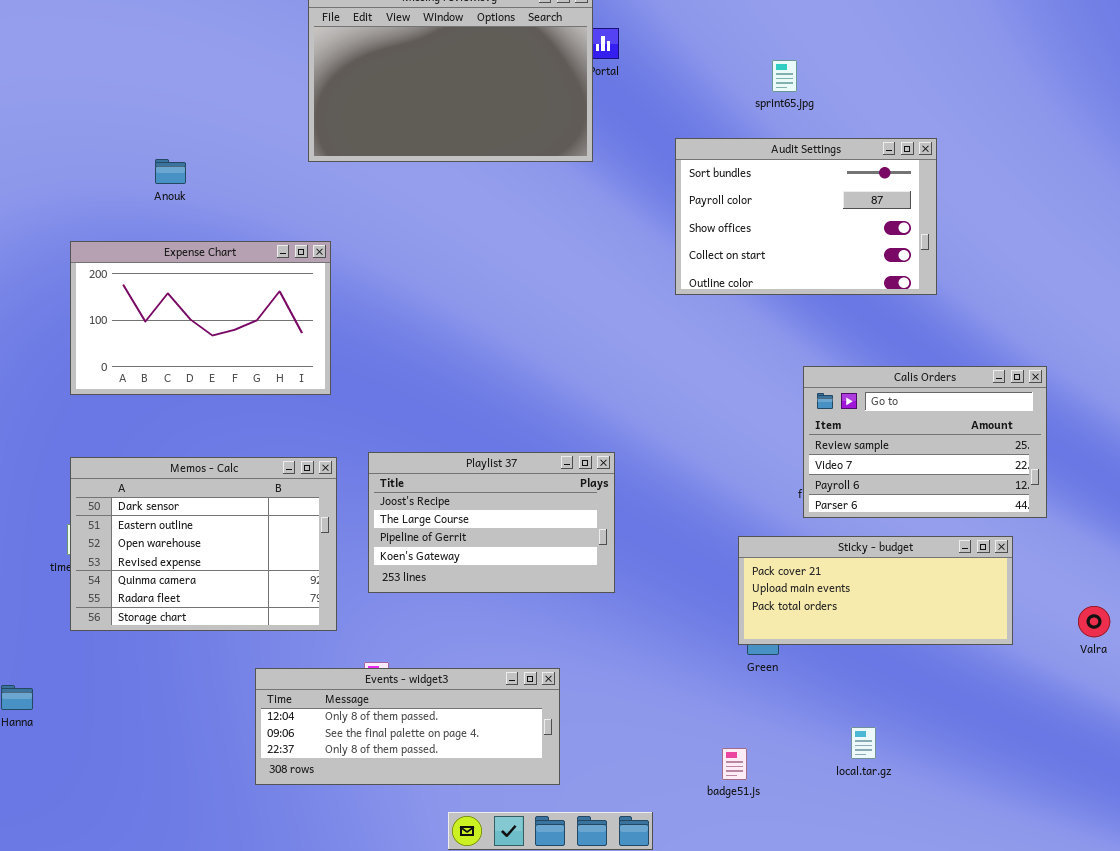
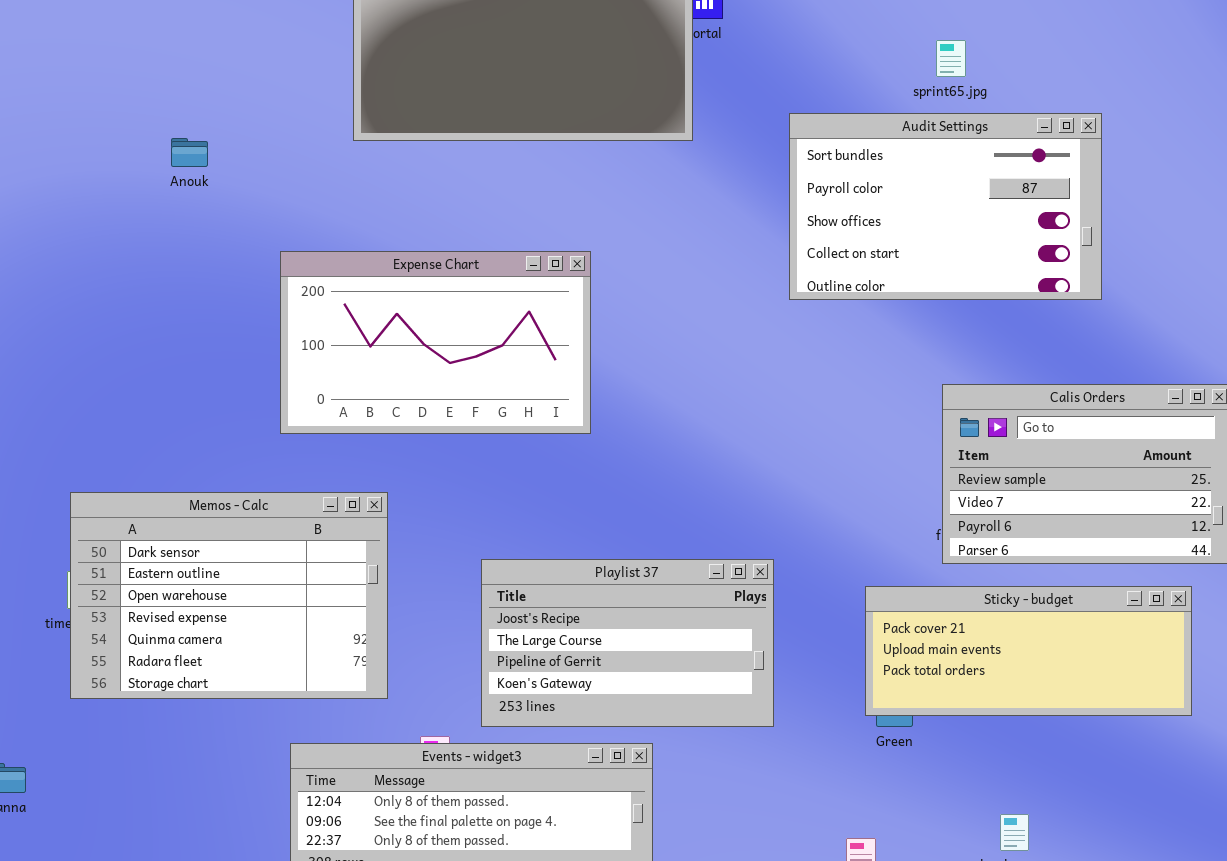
sprint65.jpg: [772,60,797,92] -> [936,40,966,77], moved
Expense Chart: [70,241,331,395] -> [280,251,591,434], moved
Playlist 37: [368,452,615,593] -> [481,559,774,727], moved

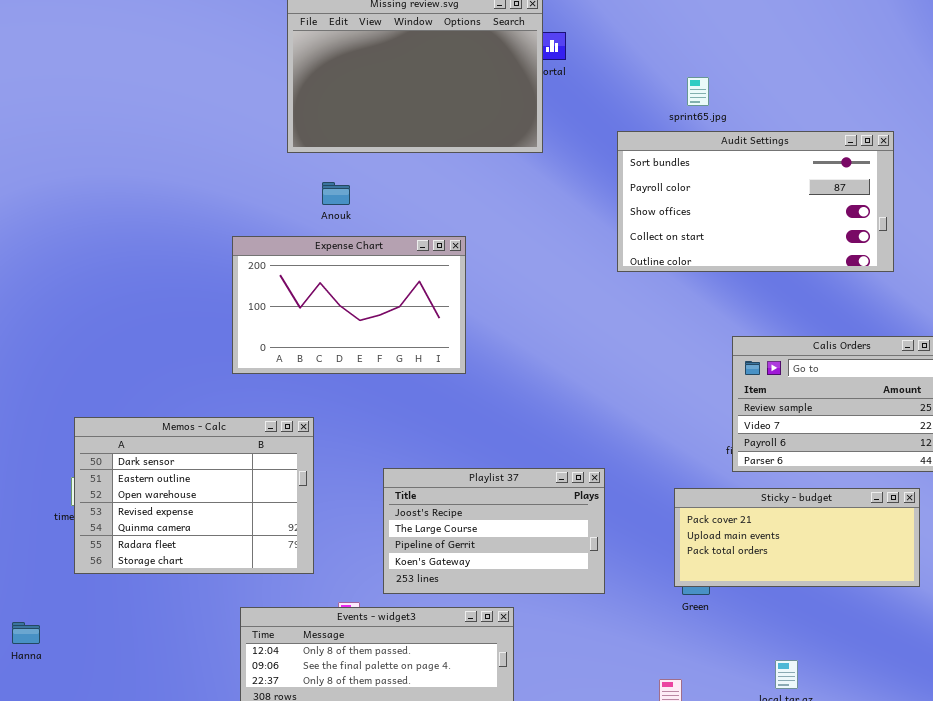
sprint65.jpg: [936,40,966,77] -> [687,77,709,106], moved
Audit Settings: [789,113,1102,300] -> [617,131,894,272], resized
Anouk: [171,138,208,167] -> [322,182,350,205], moved

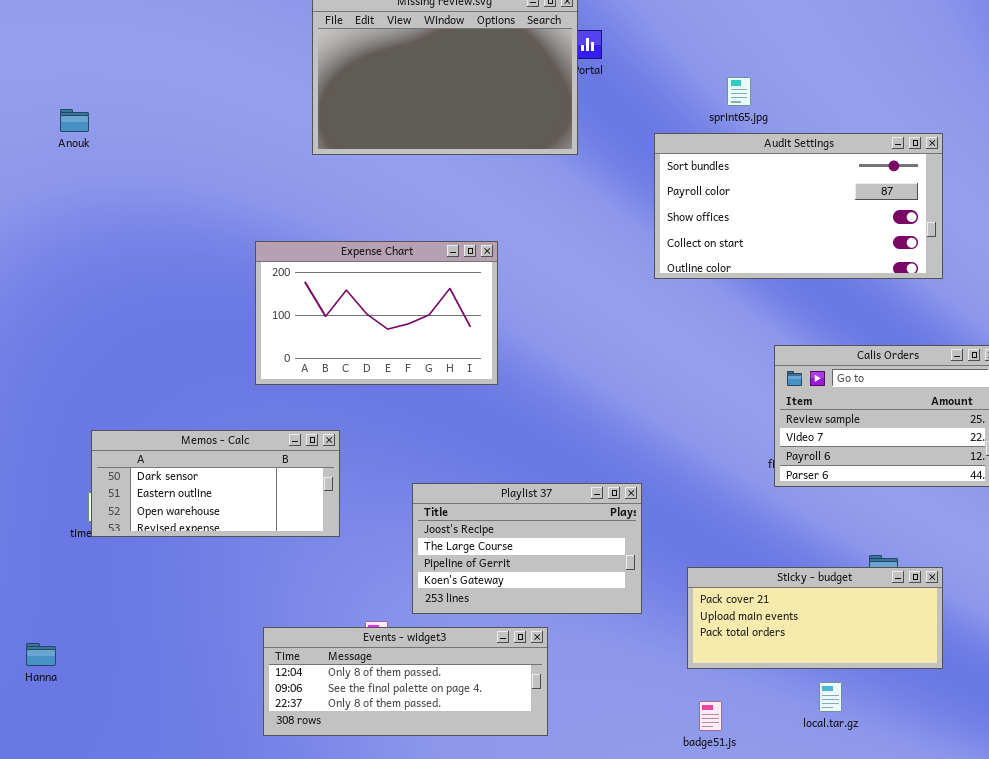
Anouk: [322,182,350,205] -> [60,109,89,132], moved
Memos - Calc: [74,417,314,574] -> [91,430,340,537], resized
Sticky - budget: [674,488,920,587] -> [687,567,943,669], moved

